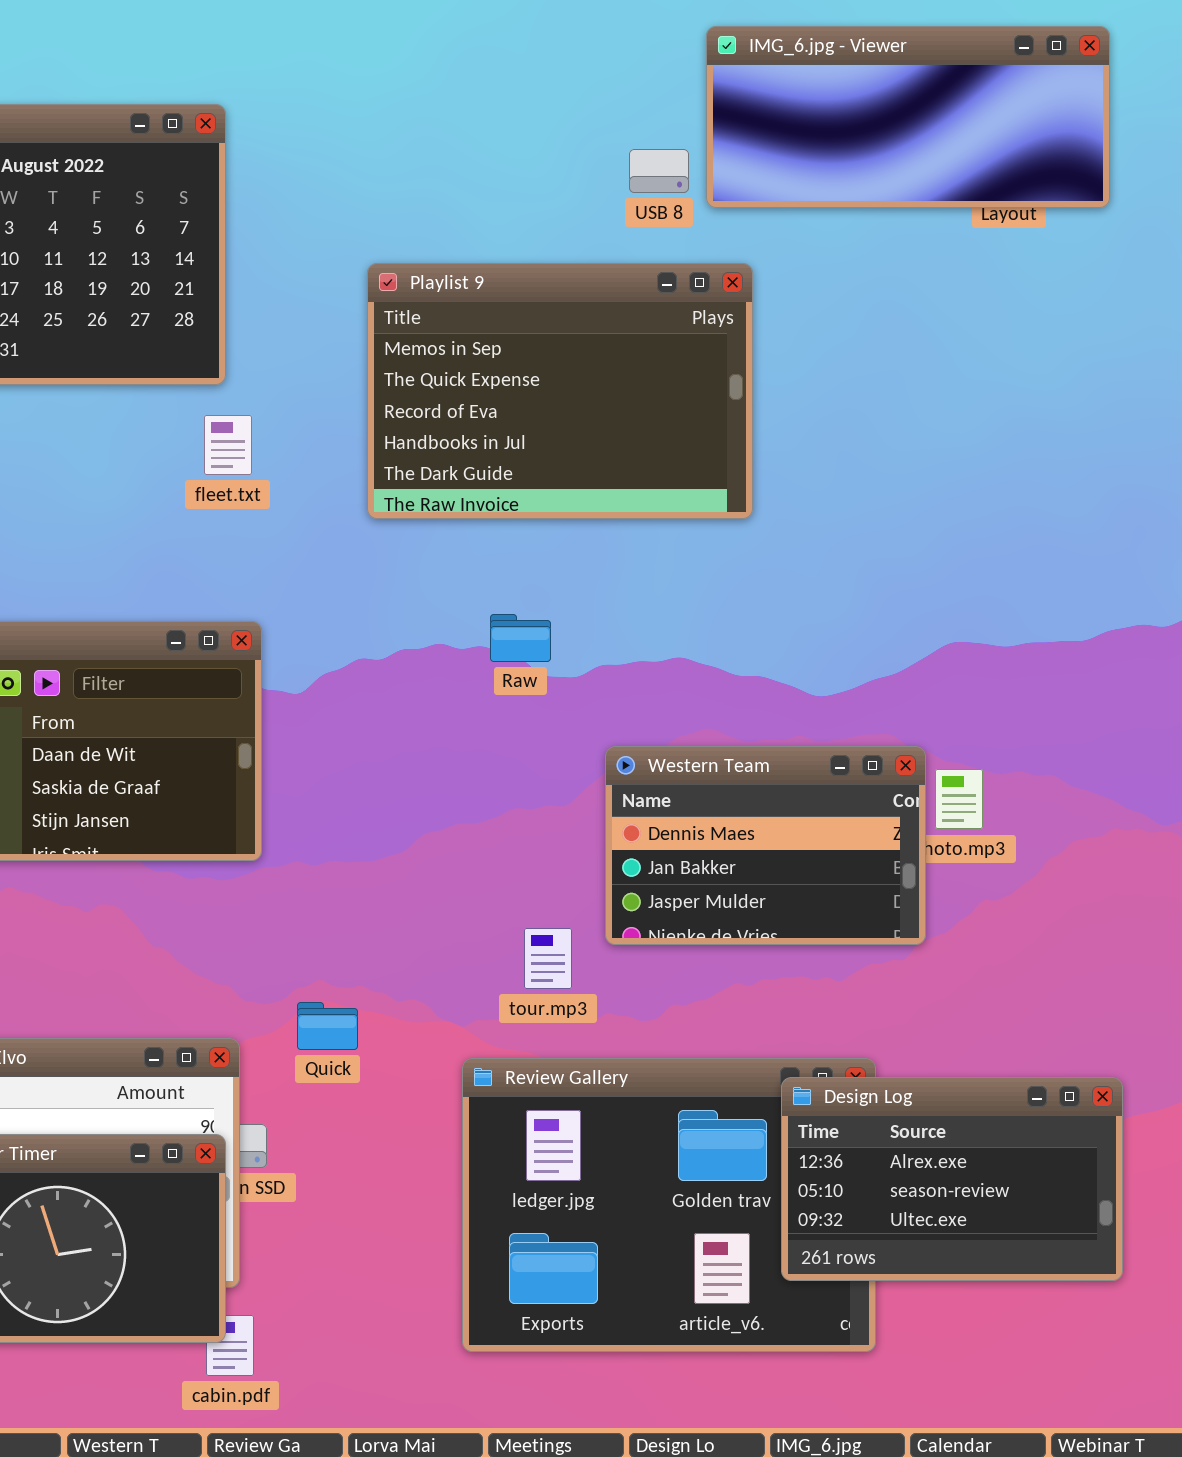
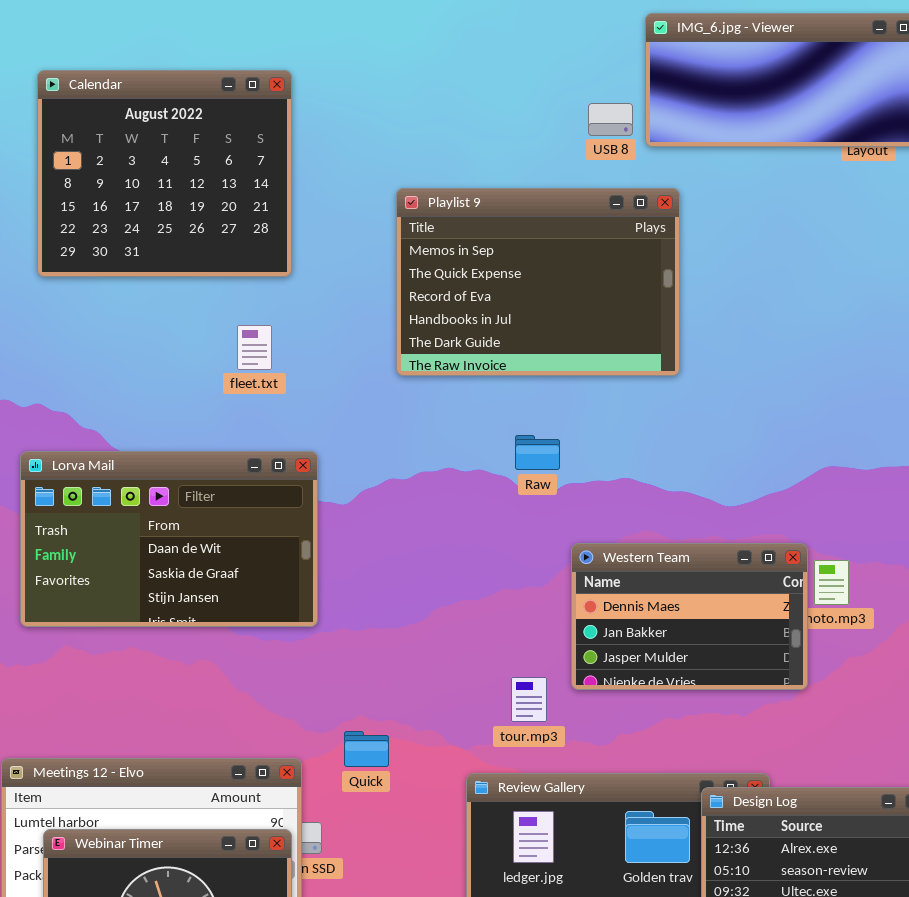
fleet.txt: [204,415,252,475] -> [237,325,272,370], moved
Raw: [490,614,551,662] -> [515,435,560,470], moved

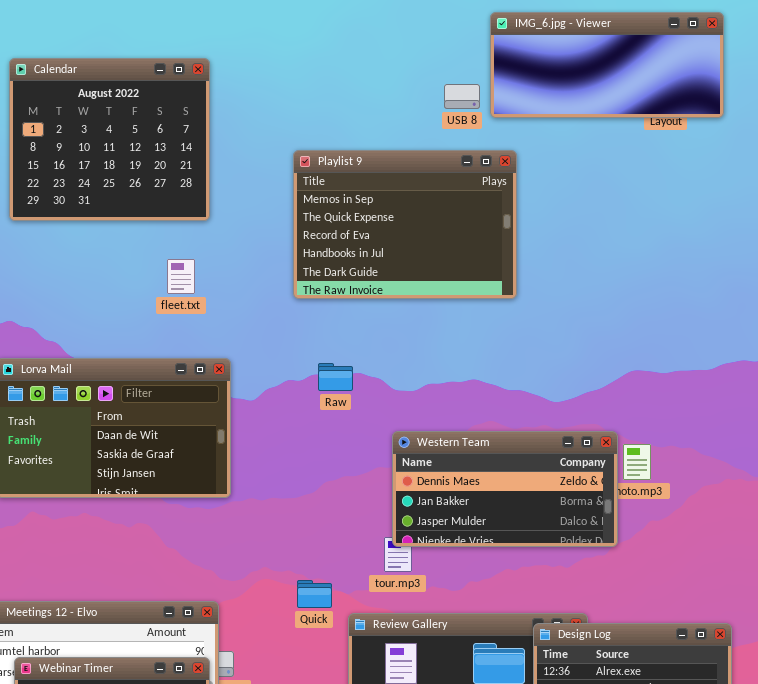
Raw: [515,435,560,470] -> [318,363,353,391], moved
Western Team: [571,543,808,690] -> [392,431,618,547], resized
Quick: [344,731,389,767] -> [297,580,332,608], moved

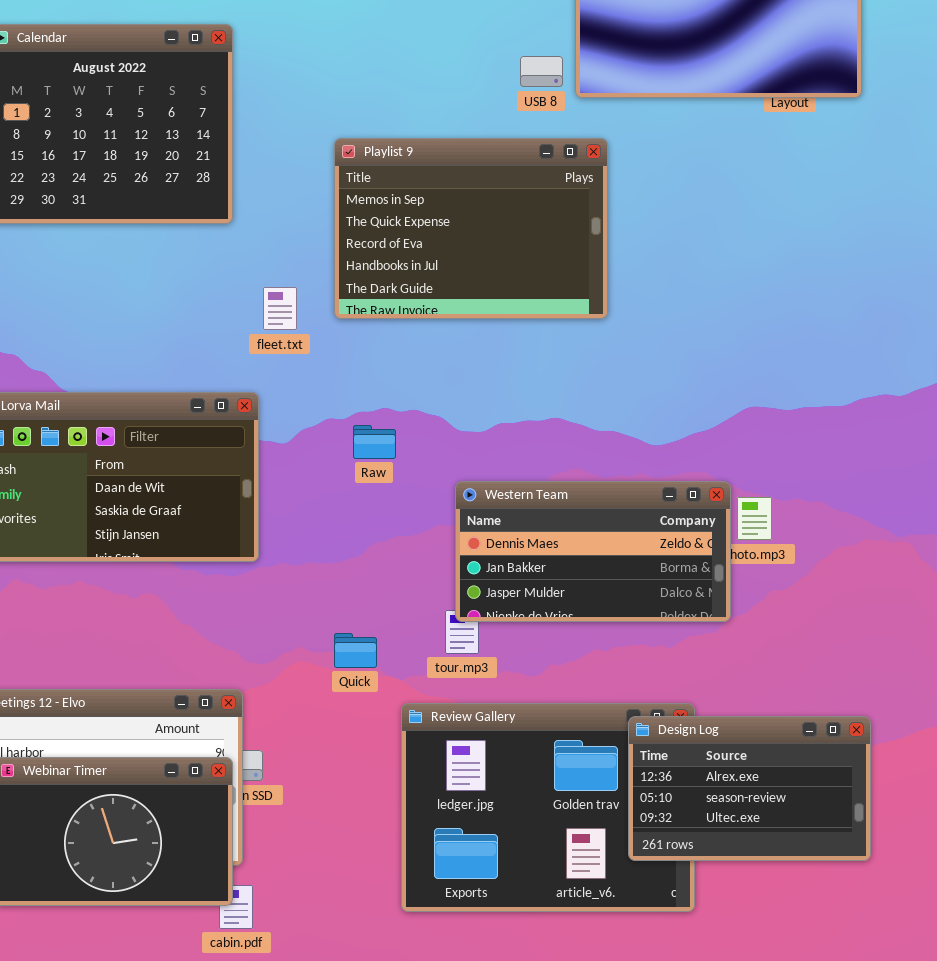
fleet.txt: [167,259,195,294] -> [263,287,297,330], moved
Raw: [318,363,353,391] -> [353,425,396,459], moved
Quick: [297,580,332,608] -> [334,633,377,668], moved

